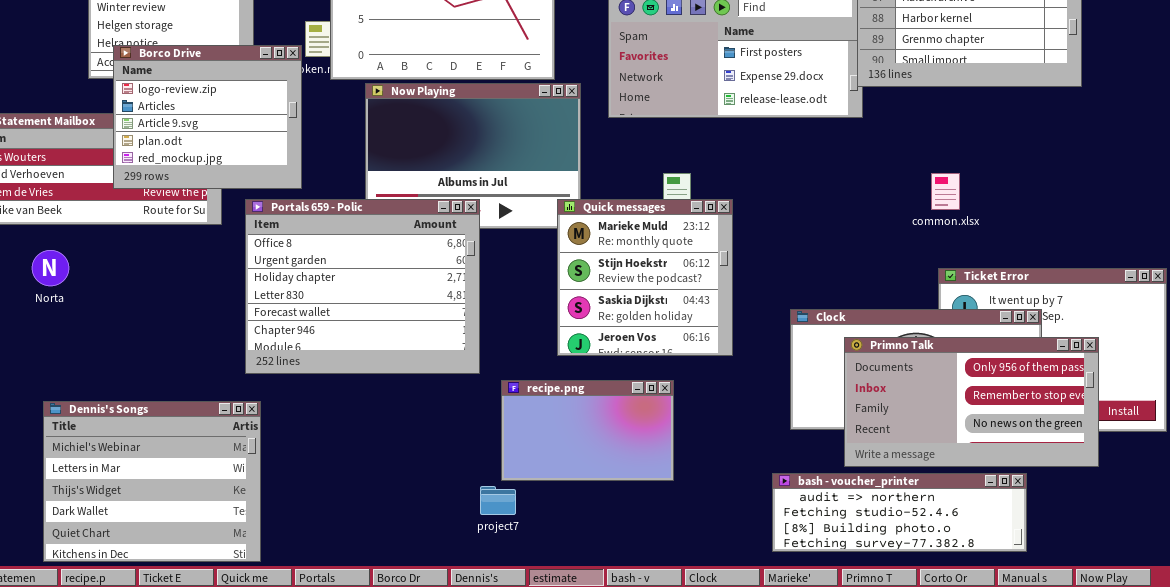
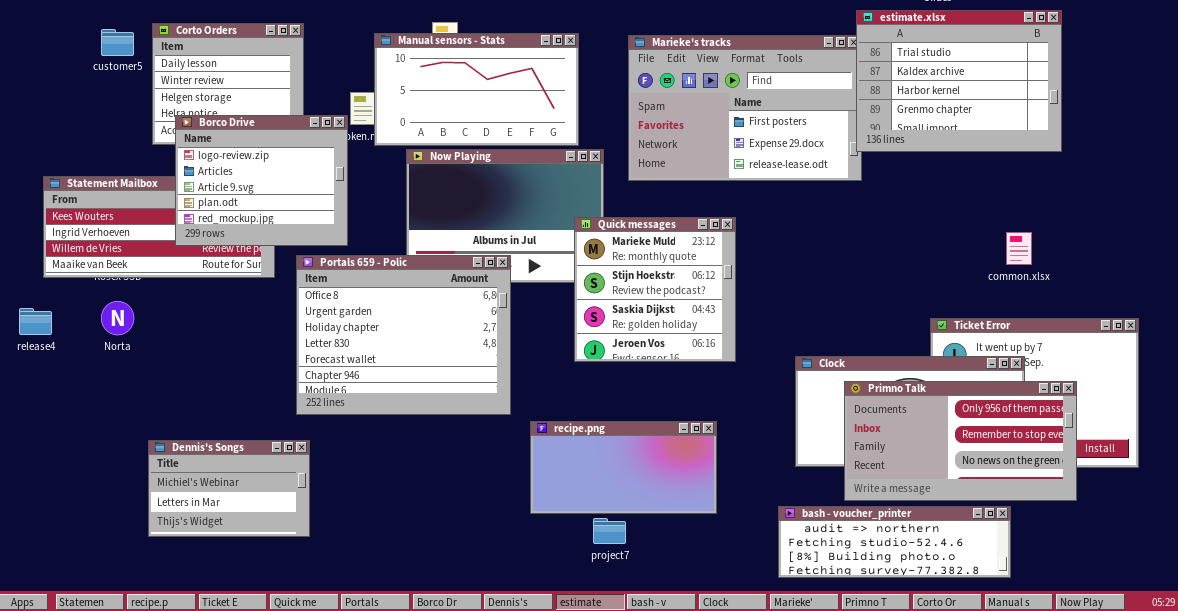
common.xlsx: [931,173,960,210] -> [1006,232,1032,265], moved
Quick messages: [557,199,733,356] -> [574,217,736,362], moved
recipe.png: [501,380,674,481] -> [530,421,717,514], resized
Dennis's Songs: [43,401,261,562] -> [148,440,310,537], resized
project7: [480,486,516,515] -> [593,518,626,544], moved

